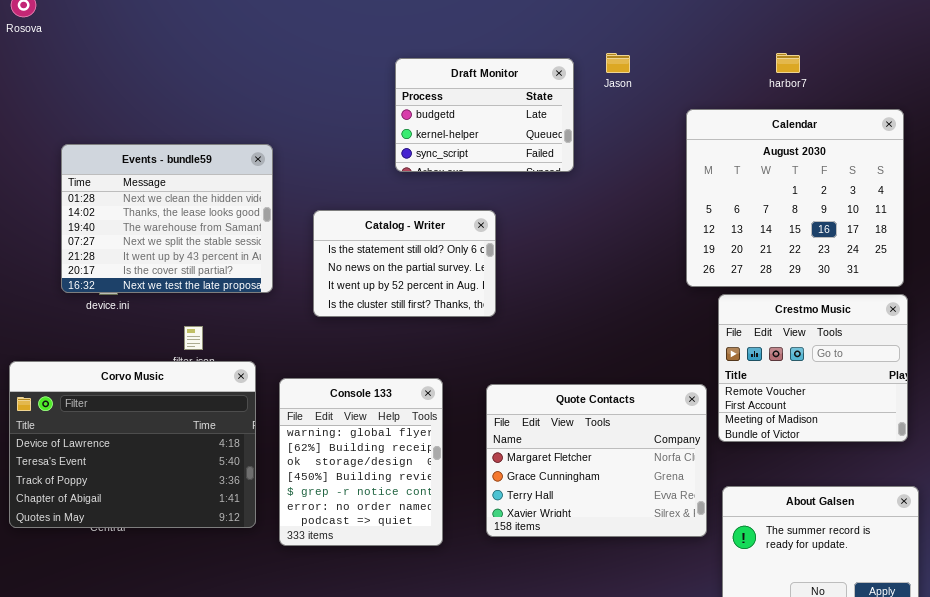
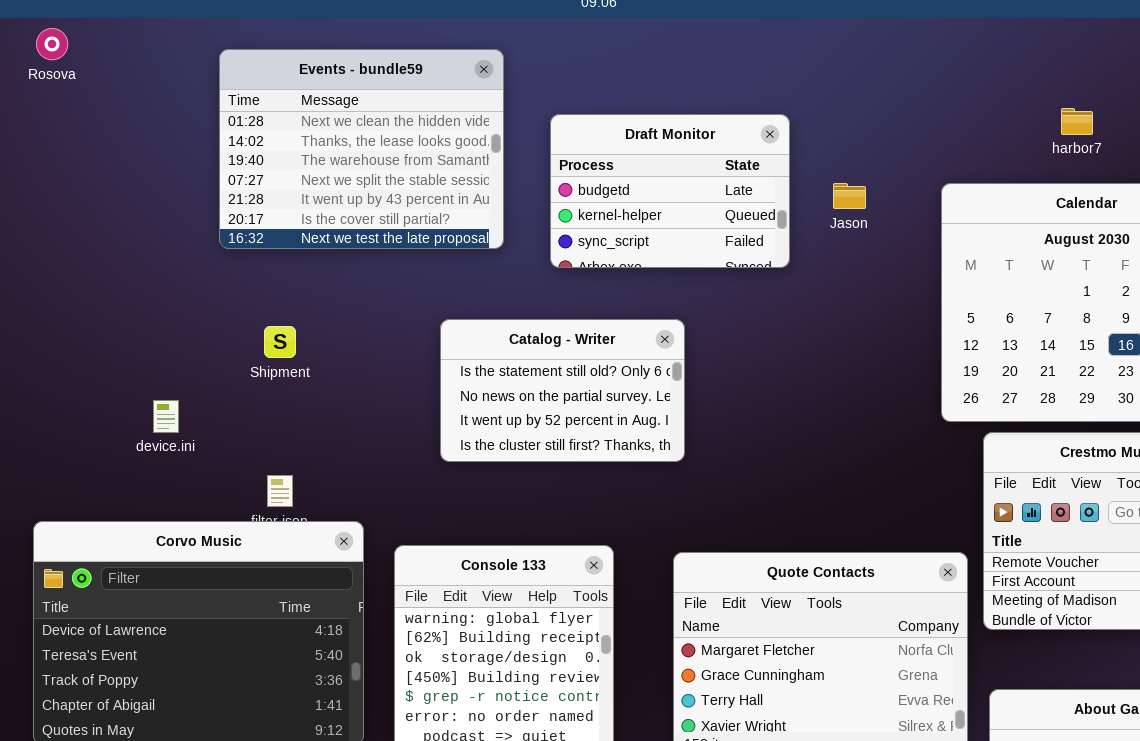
Jason: [606,53,630,73] -> [833,183,866,209], moved
Events - bundle59: [61,144,273,293] -> [219,49,504,249], moved

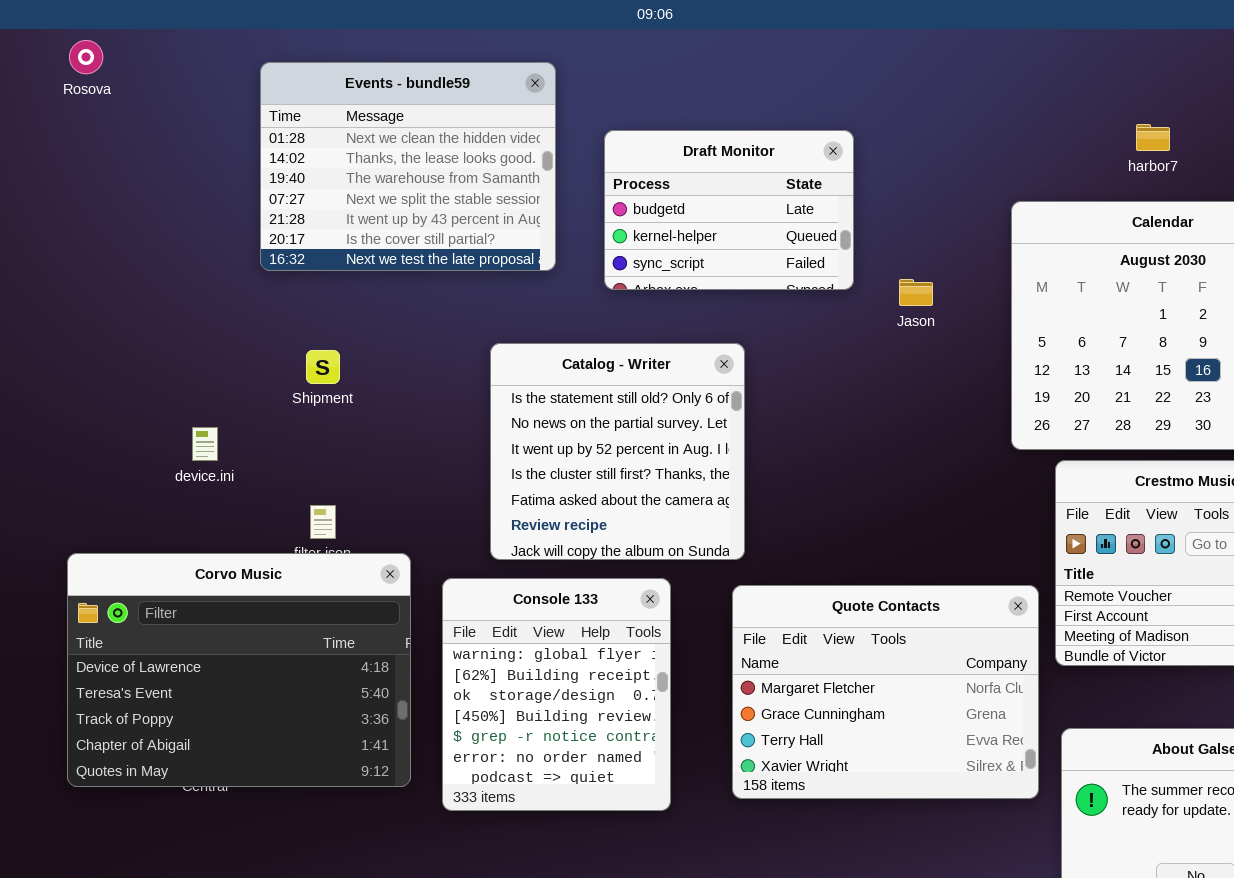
Jason: [833,183,866,209] -> [899,279,933,306], moved
Catalog - Writer: [440,319,685,462] -> [490,343,745,560], resized

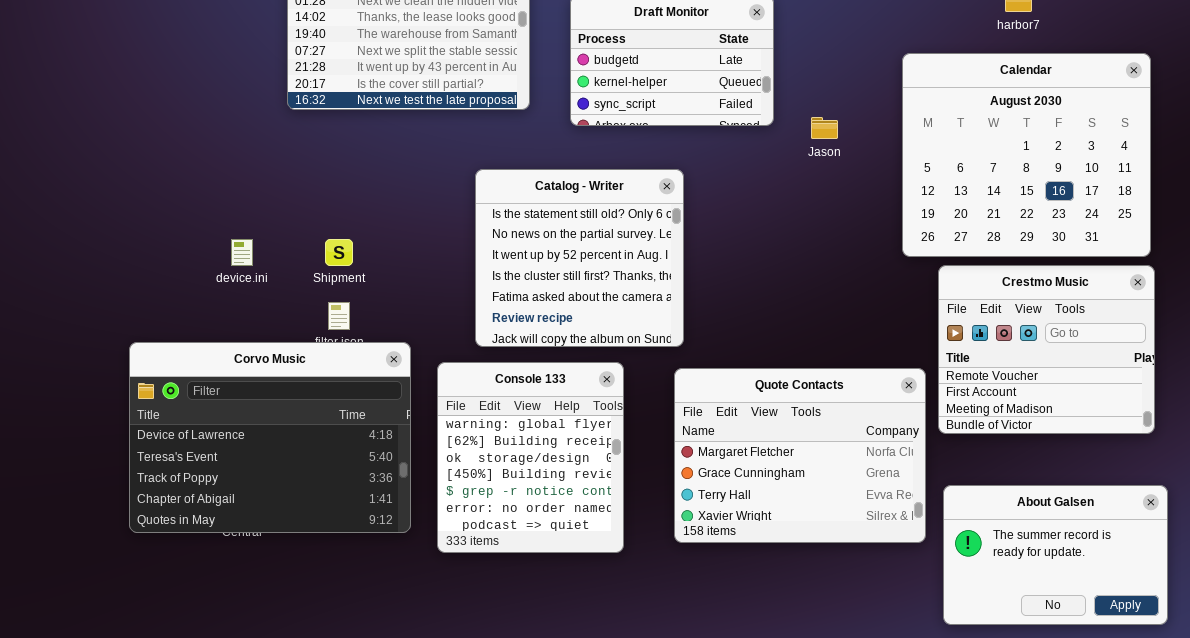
Shipment: [306,350,340,384] -> [325,239,353,266], moved

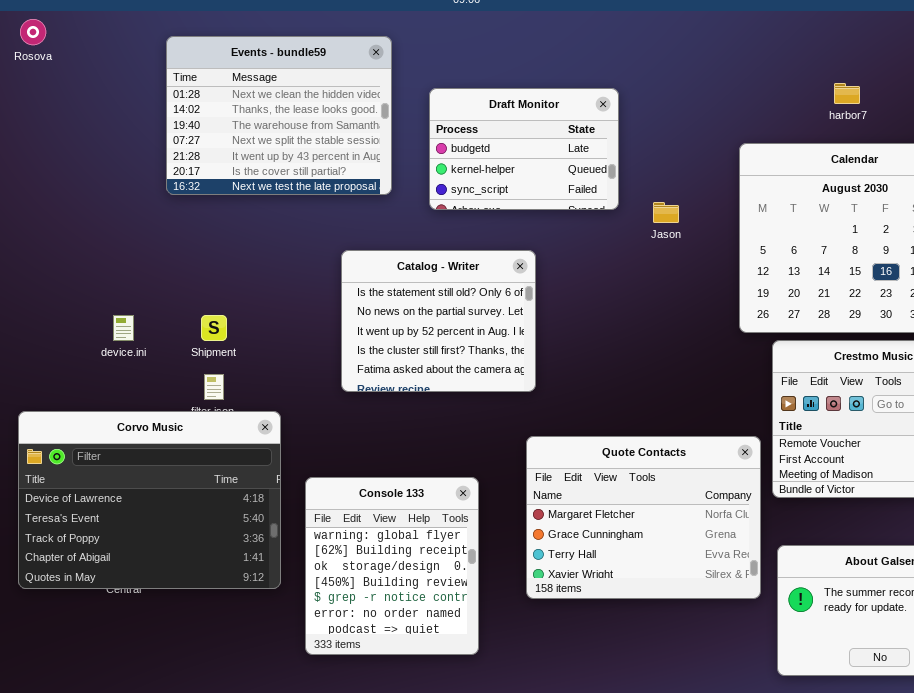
Catalog - Writer: [475,169,684,347] -> [341,250,536,392], resized
Console 133: [437,362,624,553] -> [305,477,479,655], moved

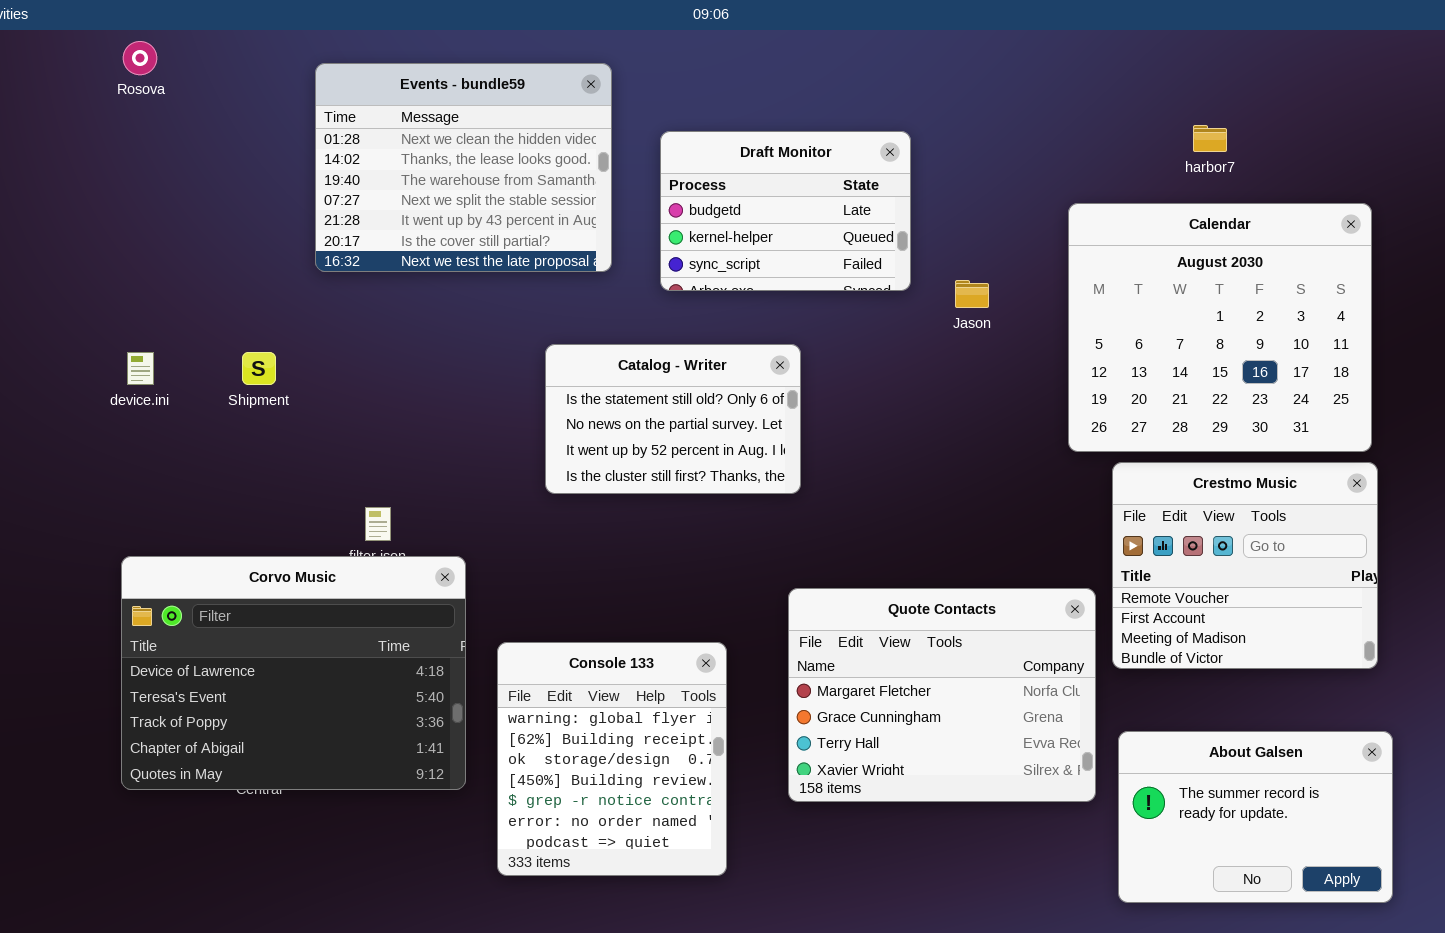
Catalog - Writer: [341,250,536,392] -> [545,344,801,494], resized
device.ini: [113,315,134,341] -> [127,352,154,385], moved
Shipment: [201,315,227,341] -> [242,352,276,385], moved

